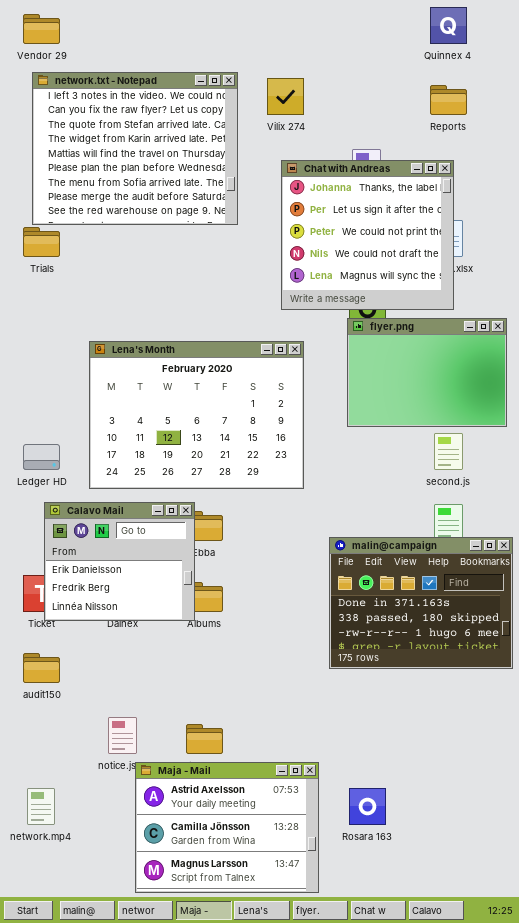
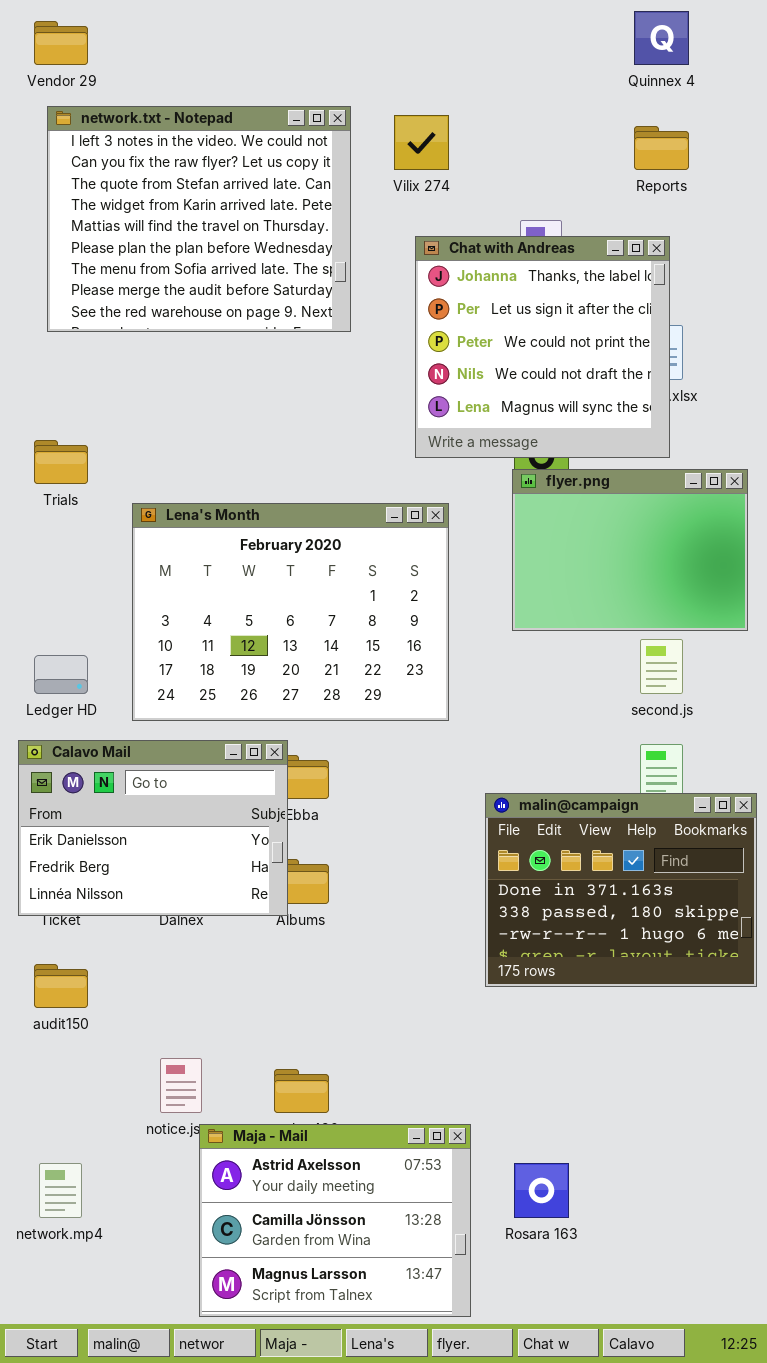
Trials: [23,227,60,257] -> [34,440,88,484], moved
Calavo Mail: [44,502,195,621] -> [18,740,288,916], resized

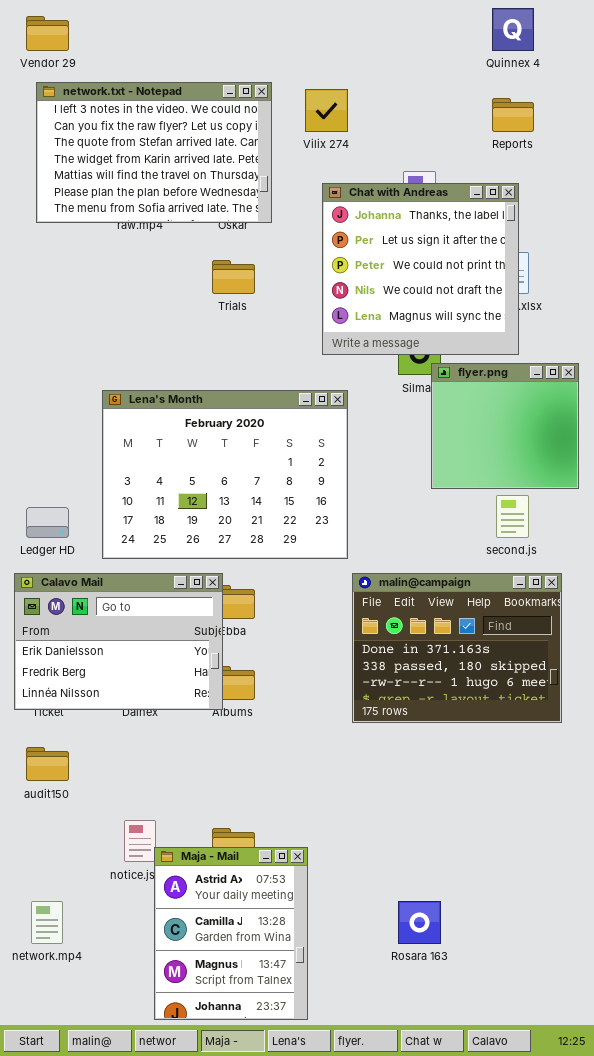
network.txt - Notepad: [47,106,351,332] -> [36,82,272,223], resized
Trials: [34,440,88,484] -> [212,260,255,294], moved
flyer.png: [512,469,748,631] -> [431,363,579,489], resized
malin@campaign: [485,793,757,987] -> [352,573,562,723], moved
Maja - Mail: [199,1124,471,1317] -> [154,847,308,1020], resized

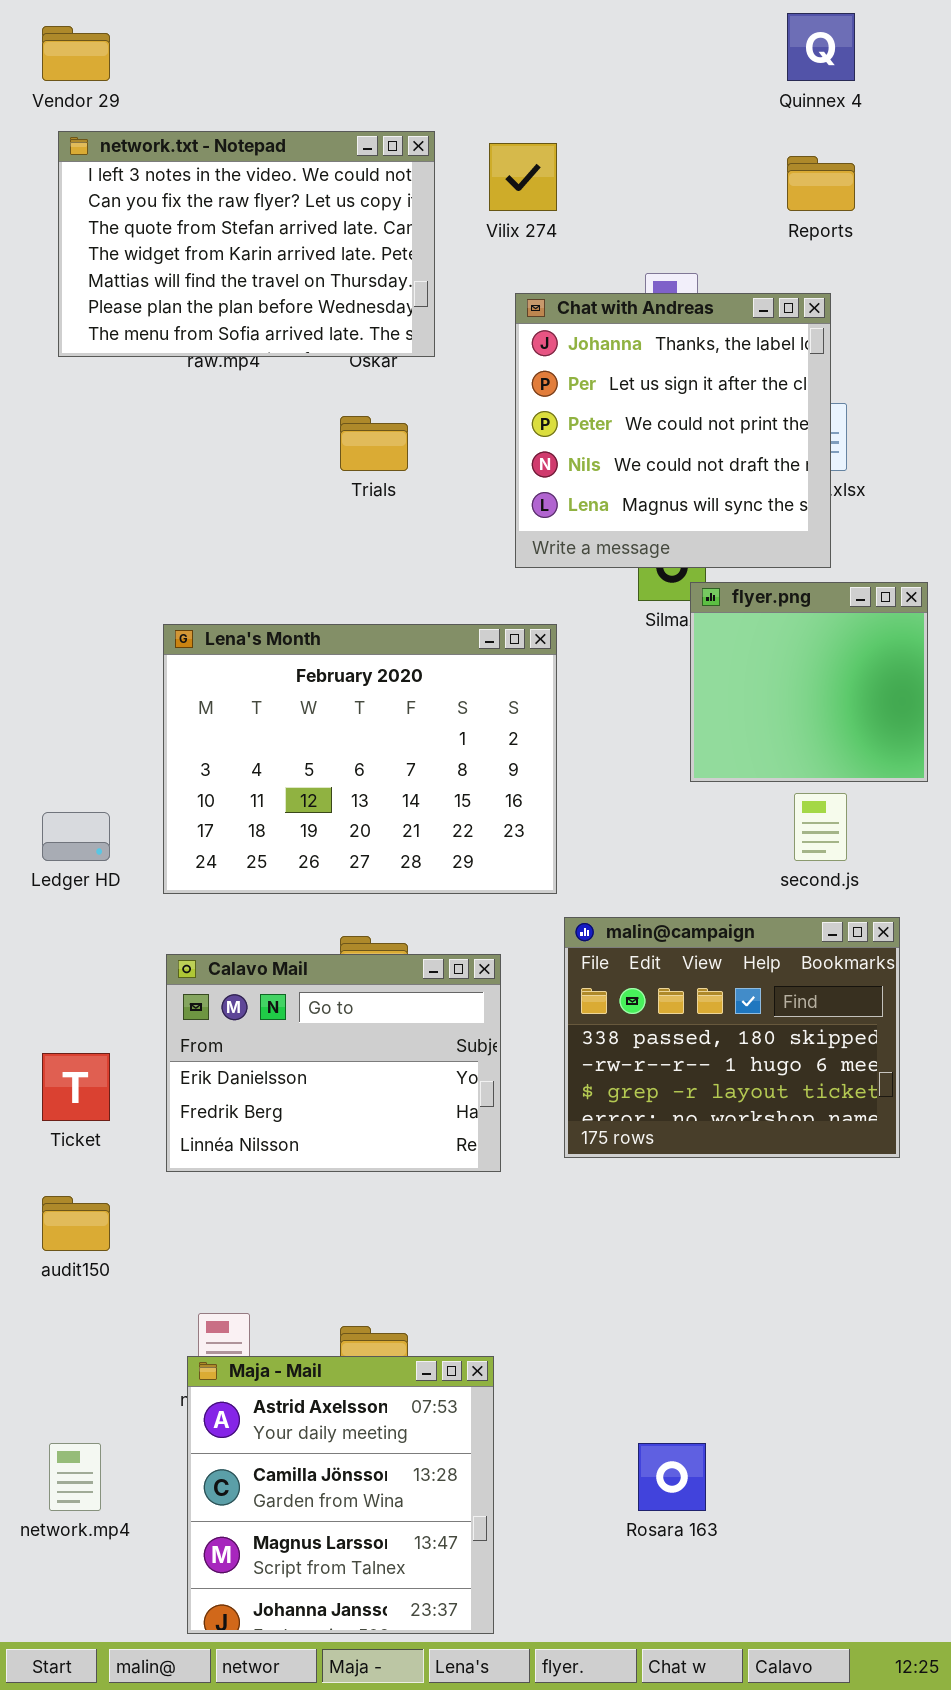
malin@campaign: [352,573,562,723] -> [564,917,900,1158], scrolled down 1 row
Calavo Mail: [14,573,223,710] -> [166,954,501,1172], moved
Maja - Mail: [154,847,308,1020] -> [187,1356,494,1634], resized

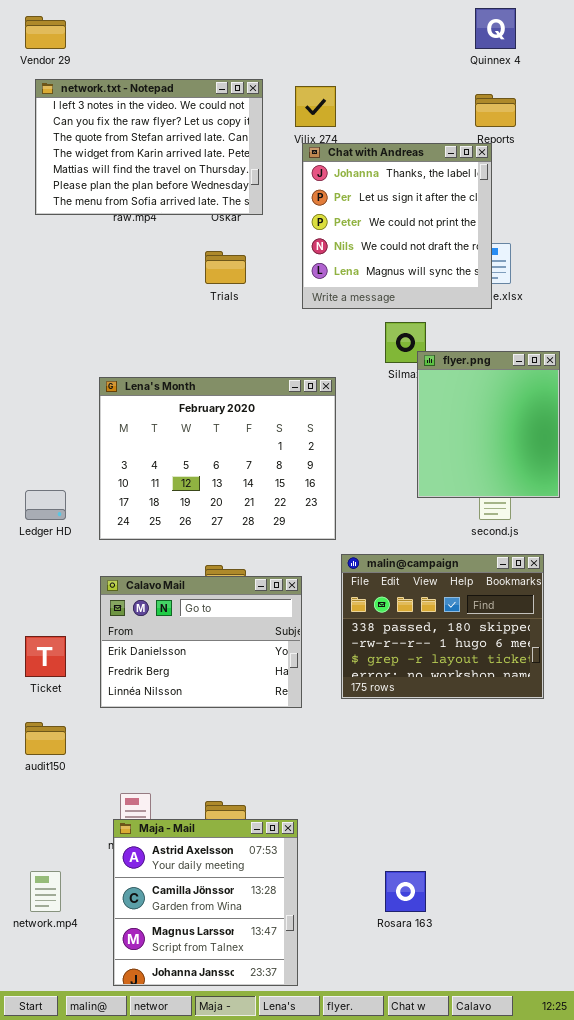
Chat with Andreas: [515,293,831,568] -> [302,143,492,309], moved
flyer.png: [690,582,928,782] -> [417,351,560,498], resized

